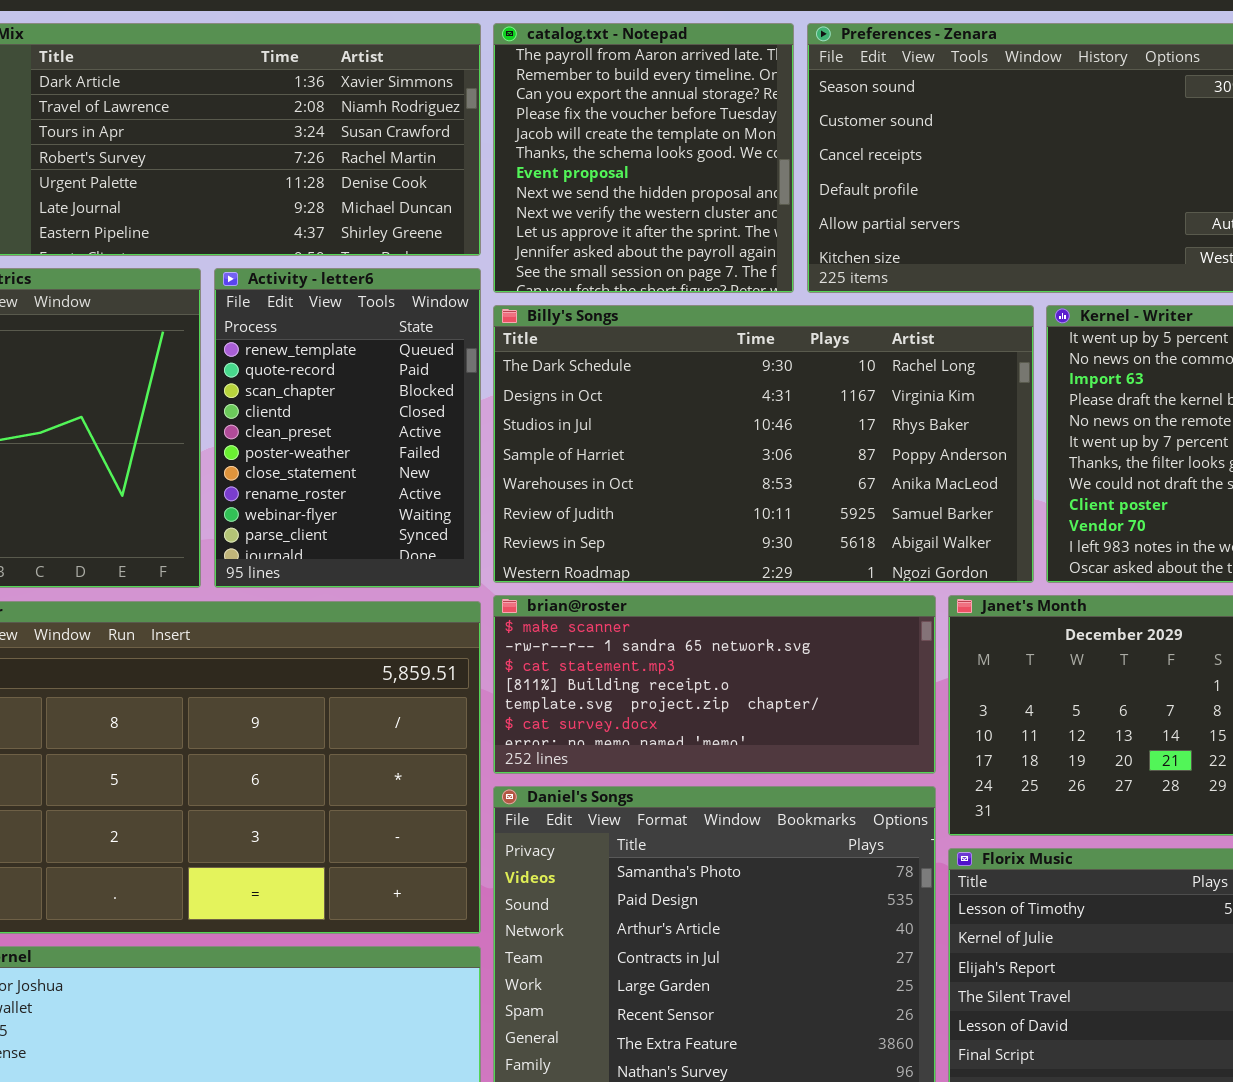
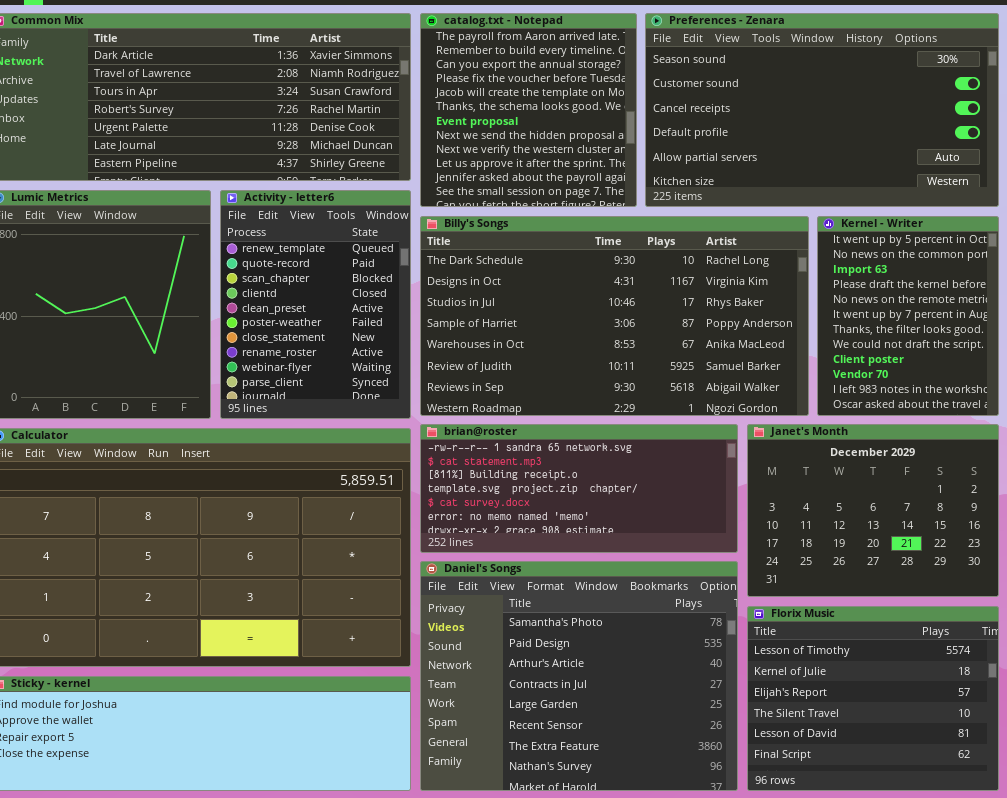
brian@roster: [493,595,936,774] -> [420,424,738,553], scrolled down 1 row

